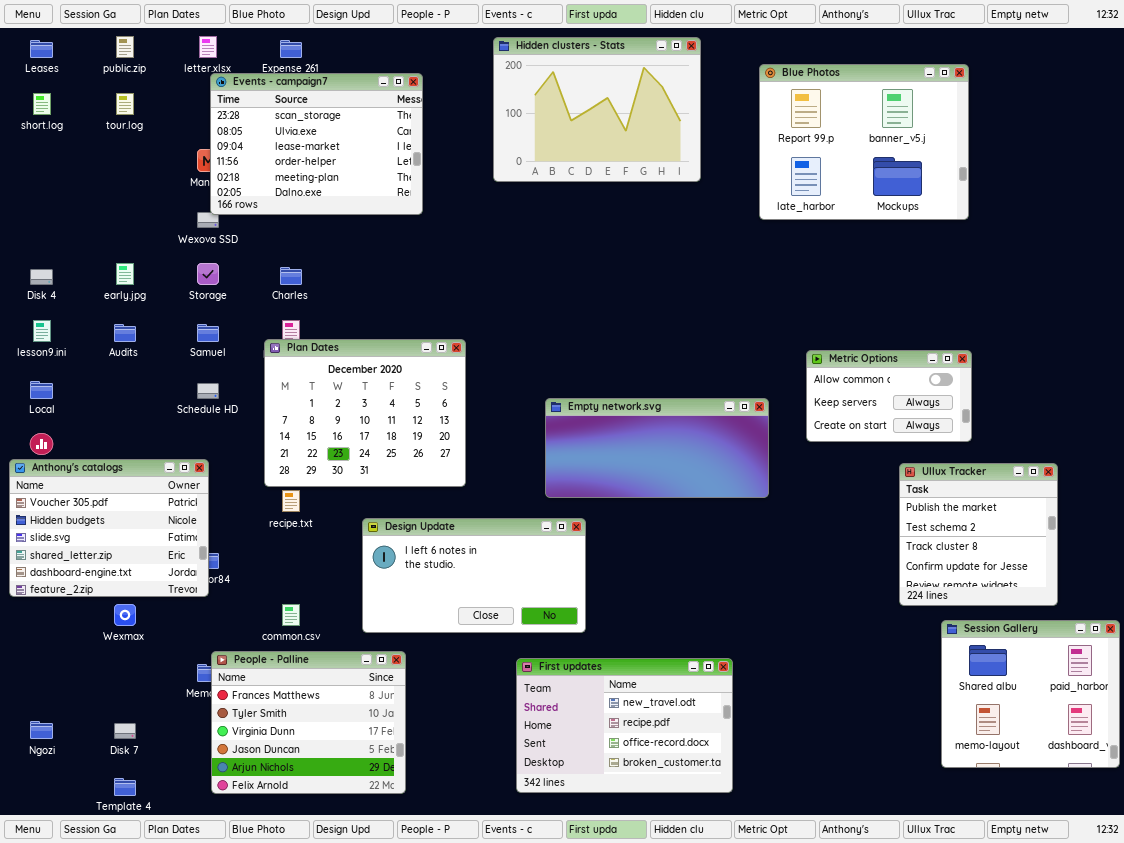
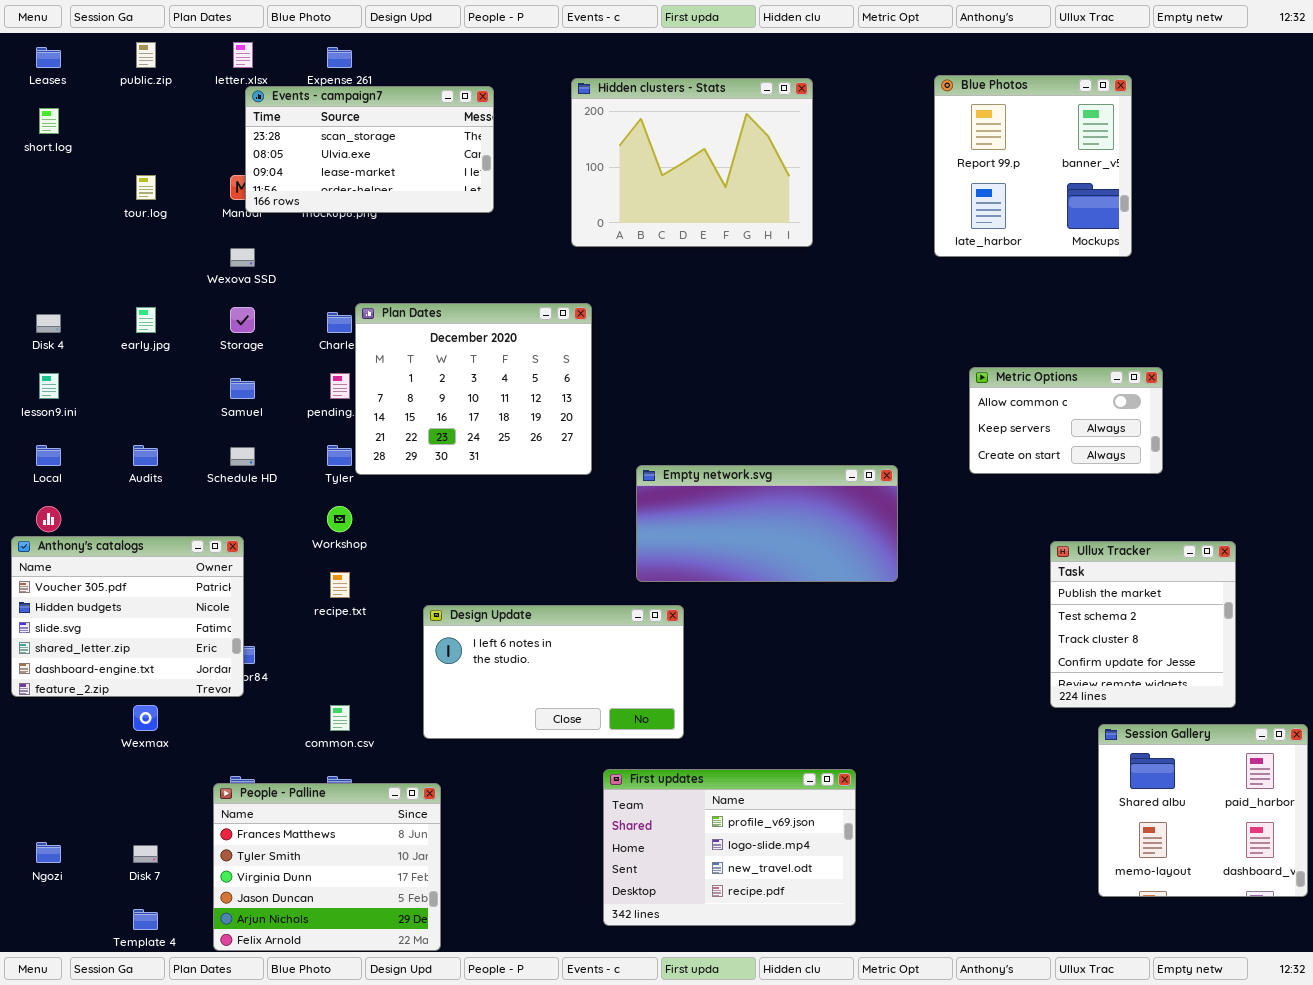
Hidden clusters - Stats: [493,37,701,182] -> [571,78,813,247], moved
Blue Photos: [759,64,969,220] -> [934,75,1132,257], resized
Events - campaign7: [210,73,423,215] -> [245,86,494,213], resized
tour.log: [116,93,134,115] -> [136,175,156,200], moved
Audits: [114,324,136,342] -> [133,445,158,466], moved
Plan Dates: [264,339,466,487] -> [355,303,592,475], moved
Metric Options: [806,350,972,442] -> [969,367,1163,474], moved
People - Palline: [211,651,406,794] -> [213,783,441,951], moved
First updates: [516,658,733,793] -> [603,769,856,926], scrolled up 2 rows

